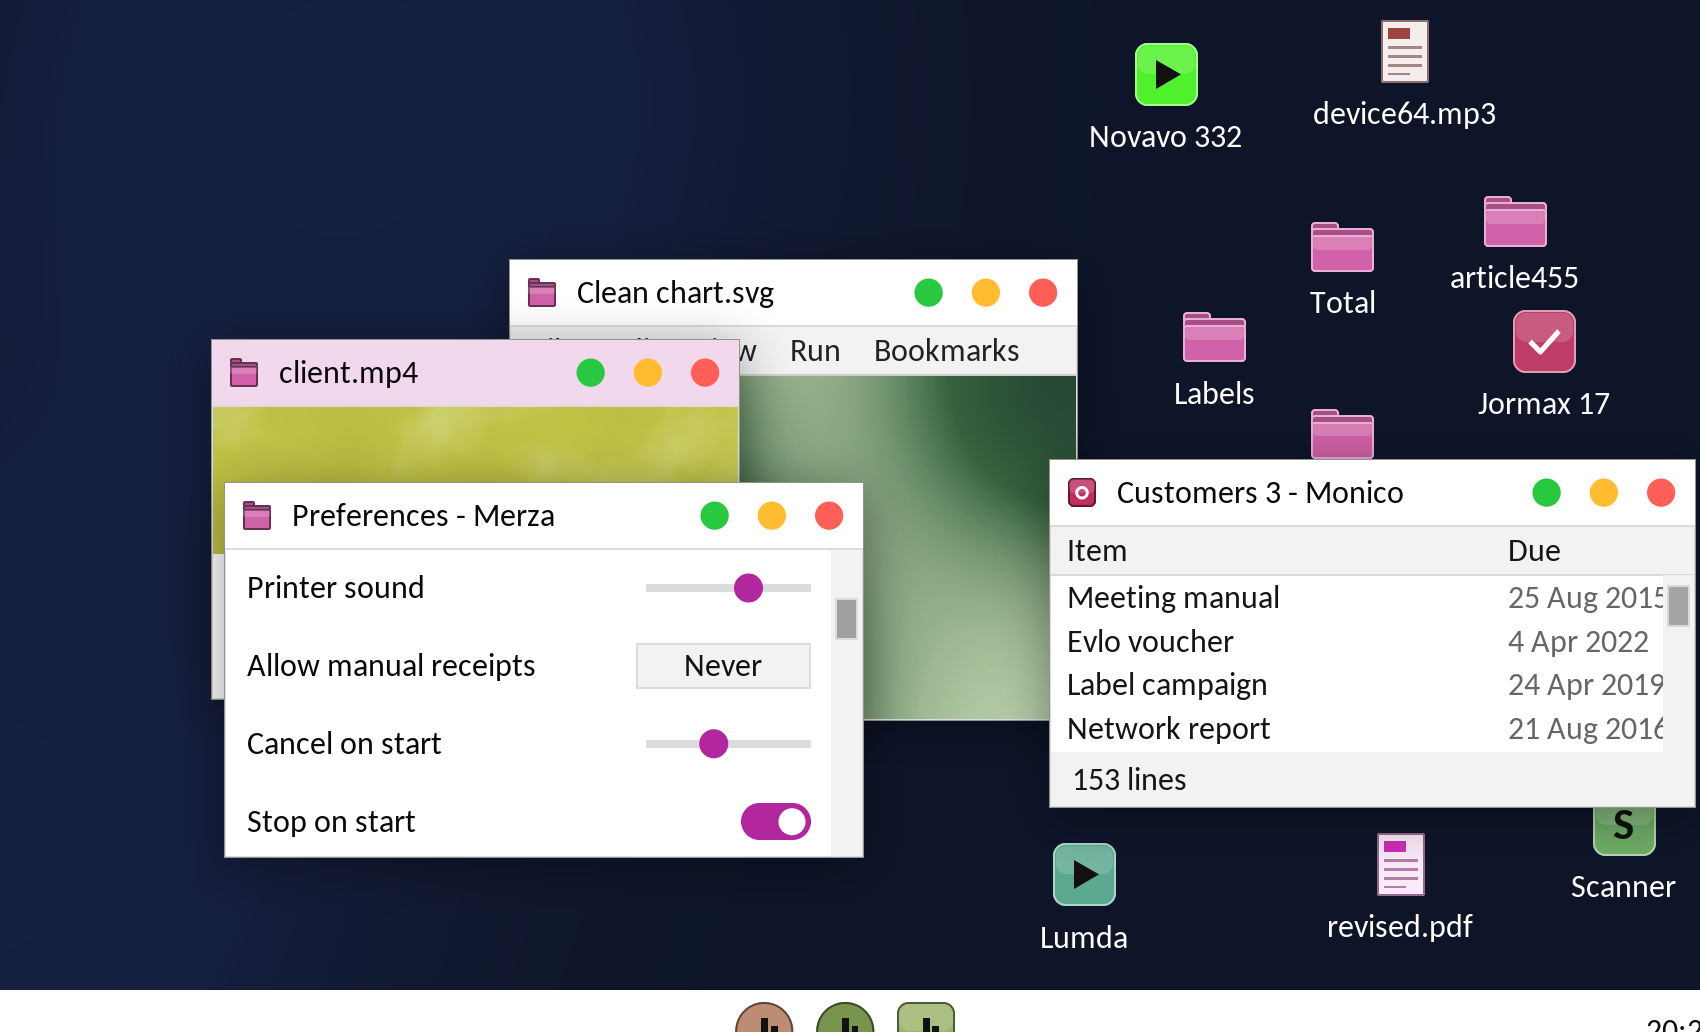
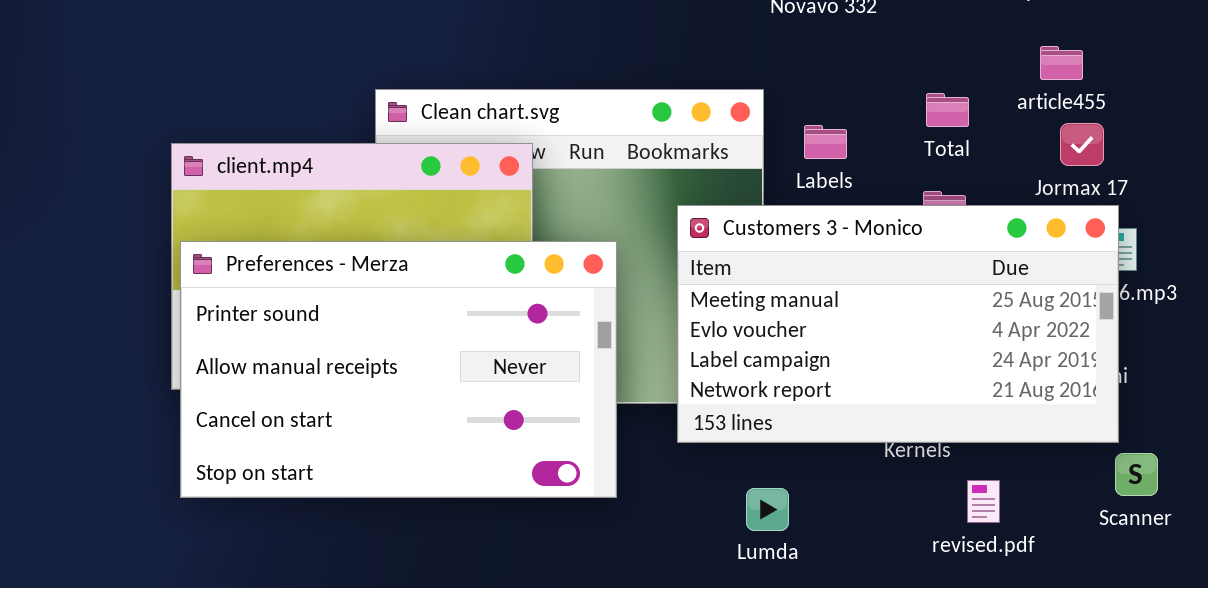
Total: [1311,222,1374,272] -> [926,93,969,127], moved
Labels: [1183,312,1246,362] -> [804,125,847,159], moved
Customers 3 - Monico: [1049,459,1696,808] -> [677,205,1119,443], moved

